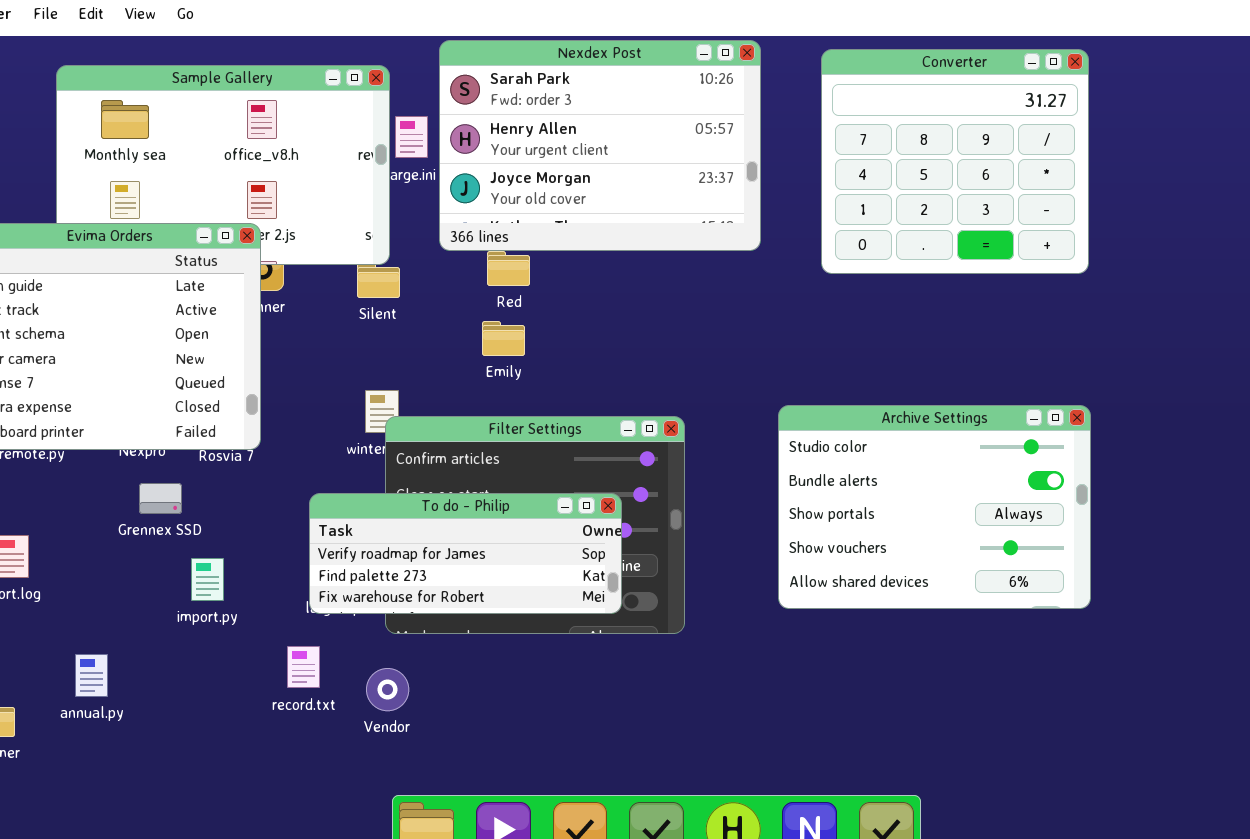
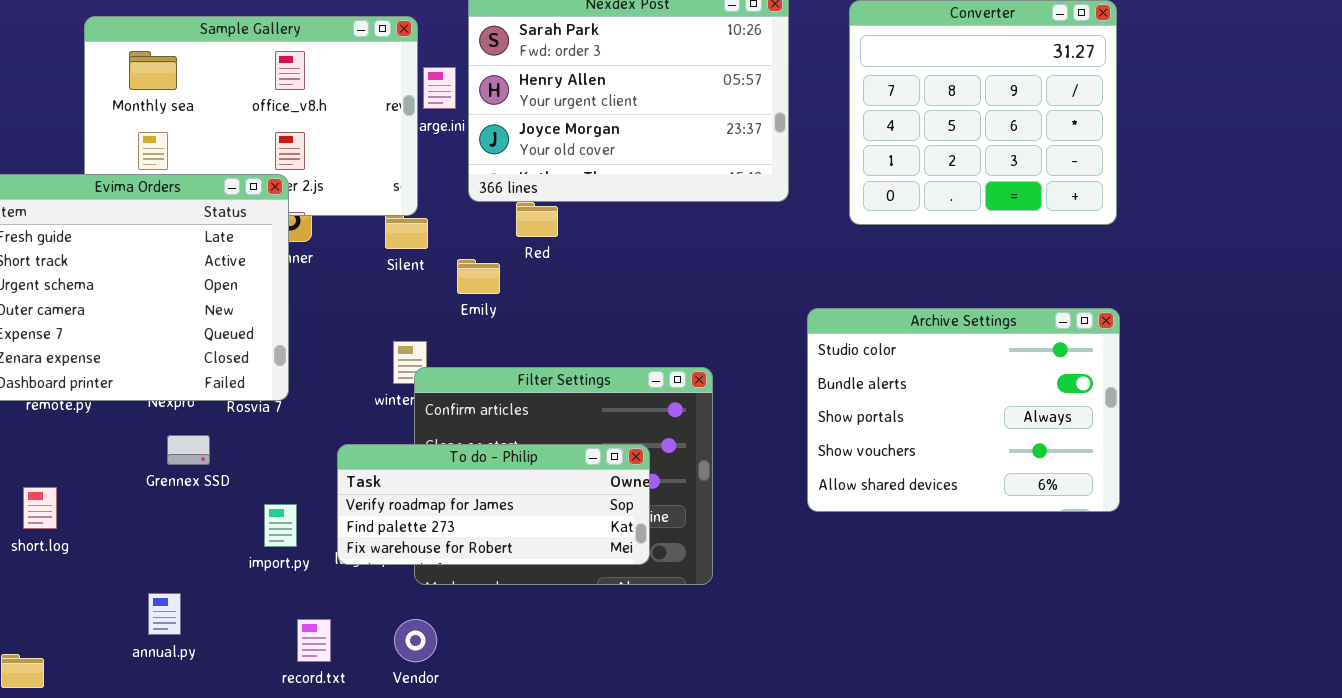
Emily: [482,321,525,356] -> [457,259,500,294], moved
Archive Settings: [778,405,1091,609] -> [807,308,1120,512], moved
import.py: [191,558,224,601] -> [264,504,297,547], moved
record.txt: [287,646,320,688] -> [297,619,331,662], moved
annual.py: [75,654,108,697] -> [148,593,181,635], moved

